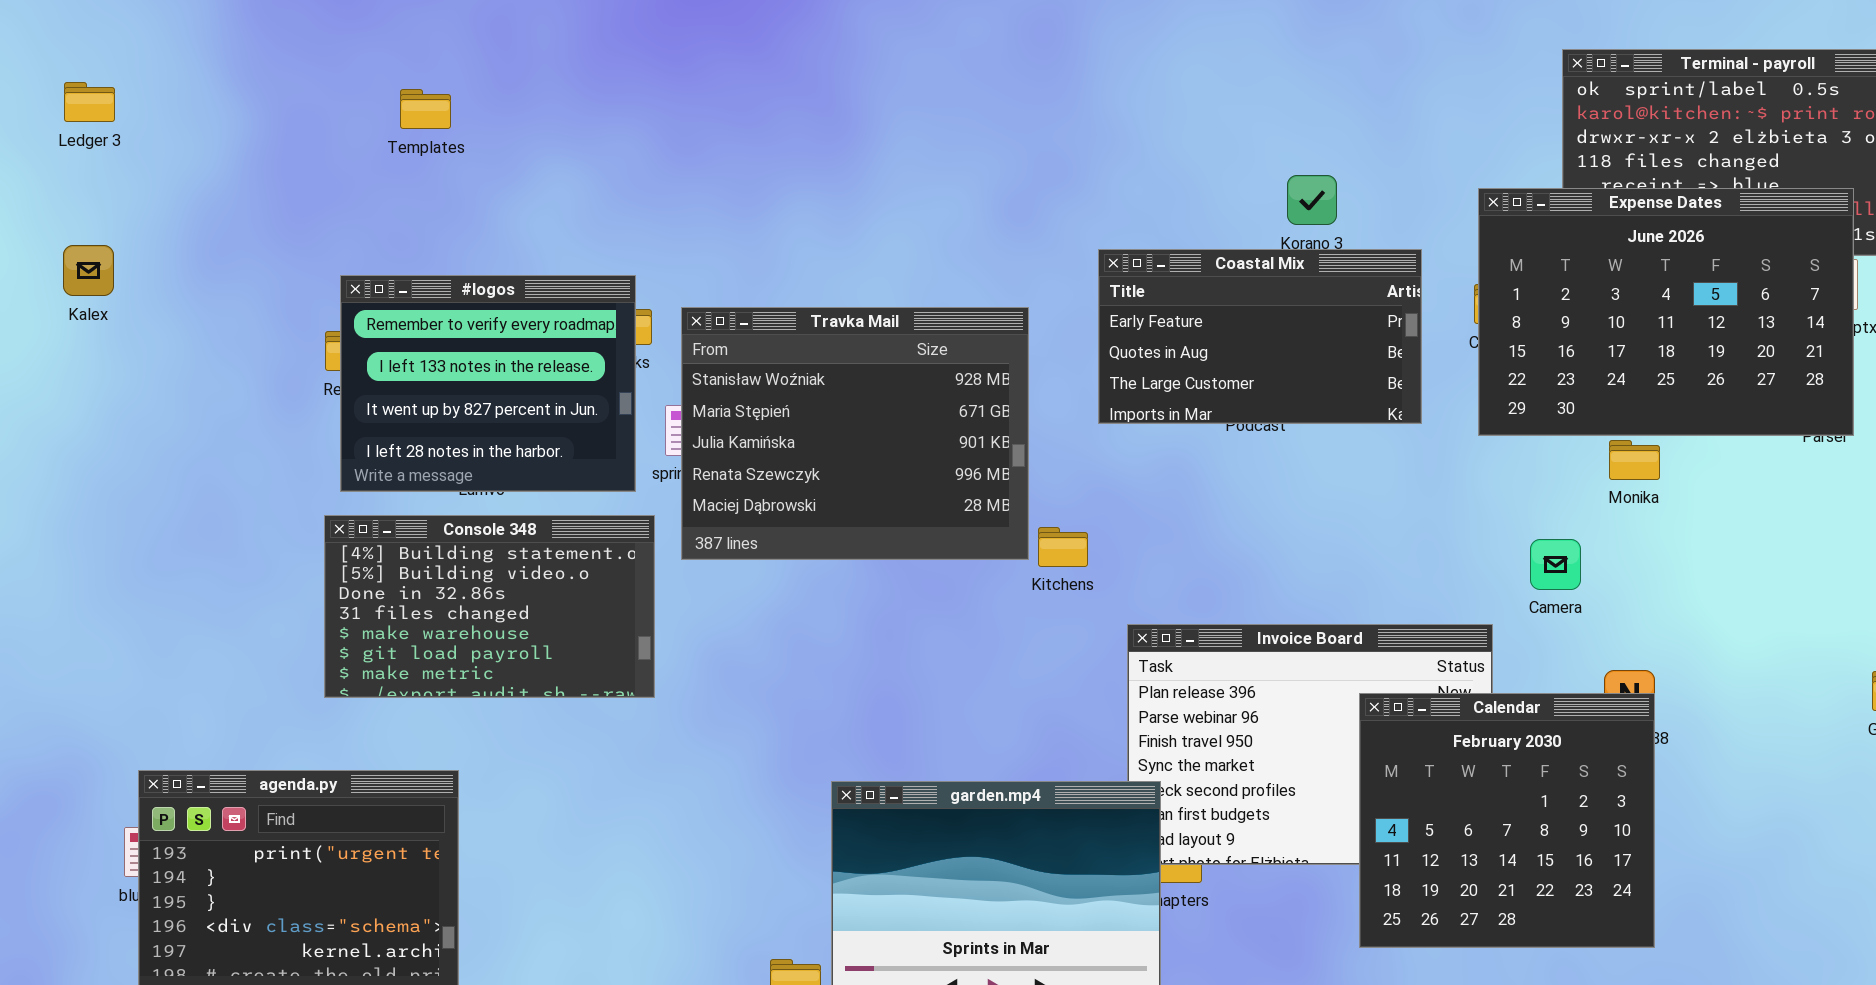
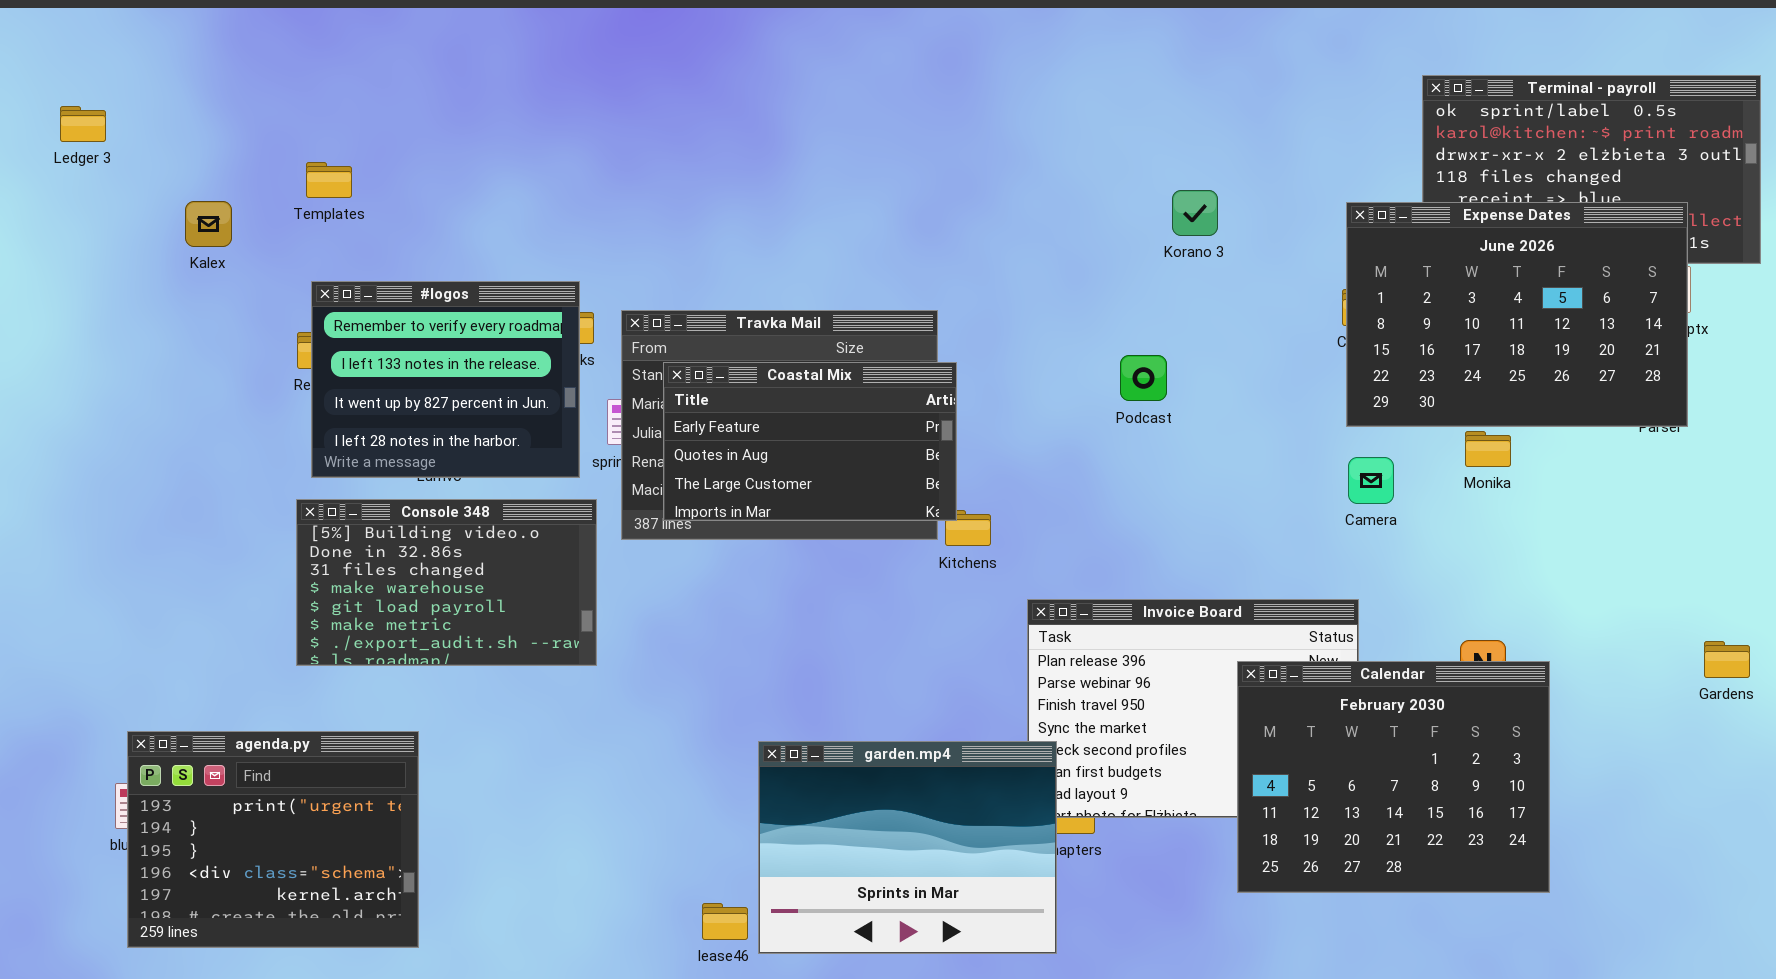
Templates: [400,89,451,129] -> [306,162,352,198], moved
Kalex: [63,245,114,296] -> [185,201,232,247], moved
Coastal Mix: [1098,249,1422,424] -> [663,362,957,521], moved
Console 348: [324,515,655,698] -> [296,499,597,666], scrolled down 1 row
Camera: [1530,539,1581,590] -> [1348,457,1394,504], moved
Calendar: [1359,693,1655,948] -> [1237,661,1550,893], resized

